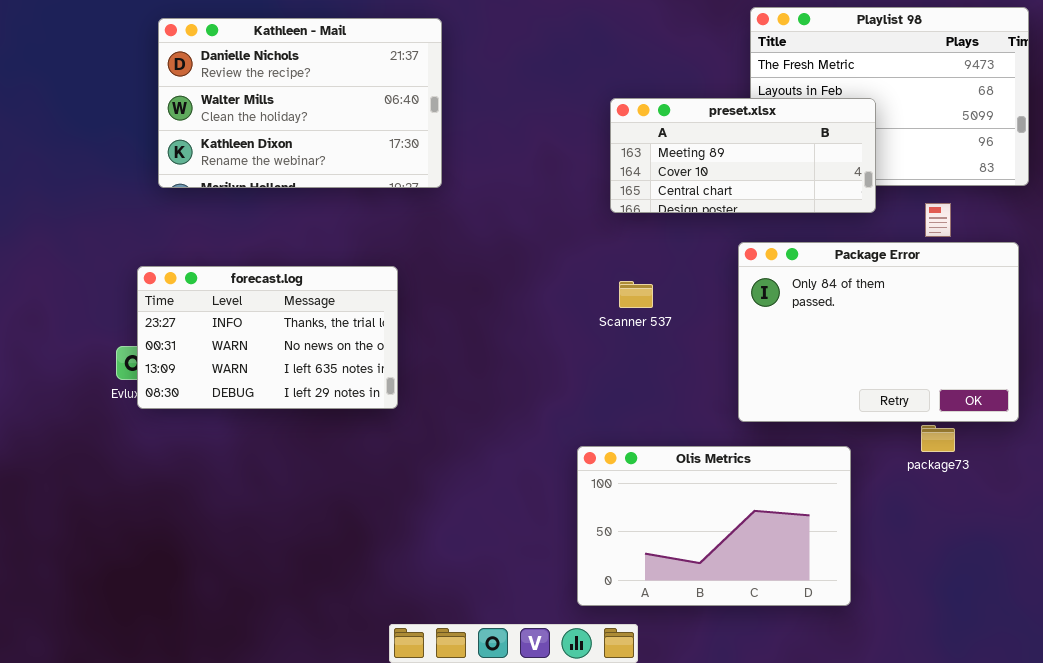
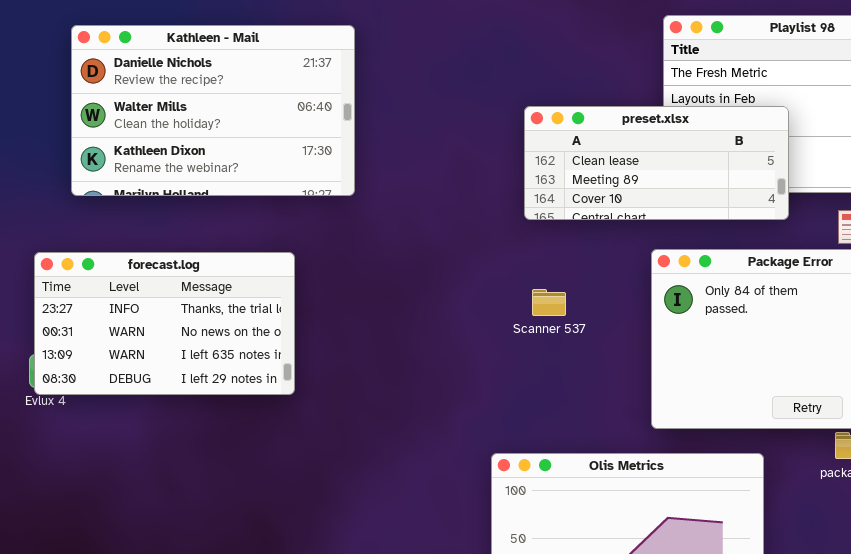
preset.xlsx: [610,98,876,213] -> [524,106,789,220], scrolled up 1 row
forecast.log: [137,266,398,409] -> [34,252,295,395], moved

